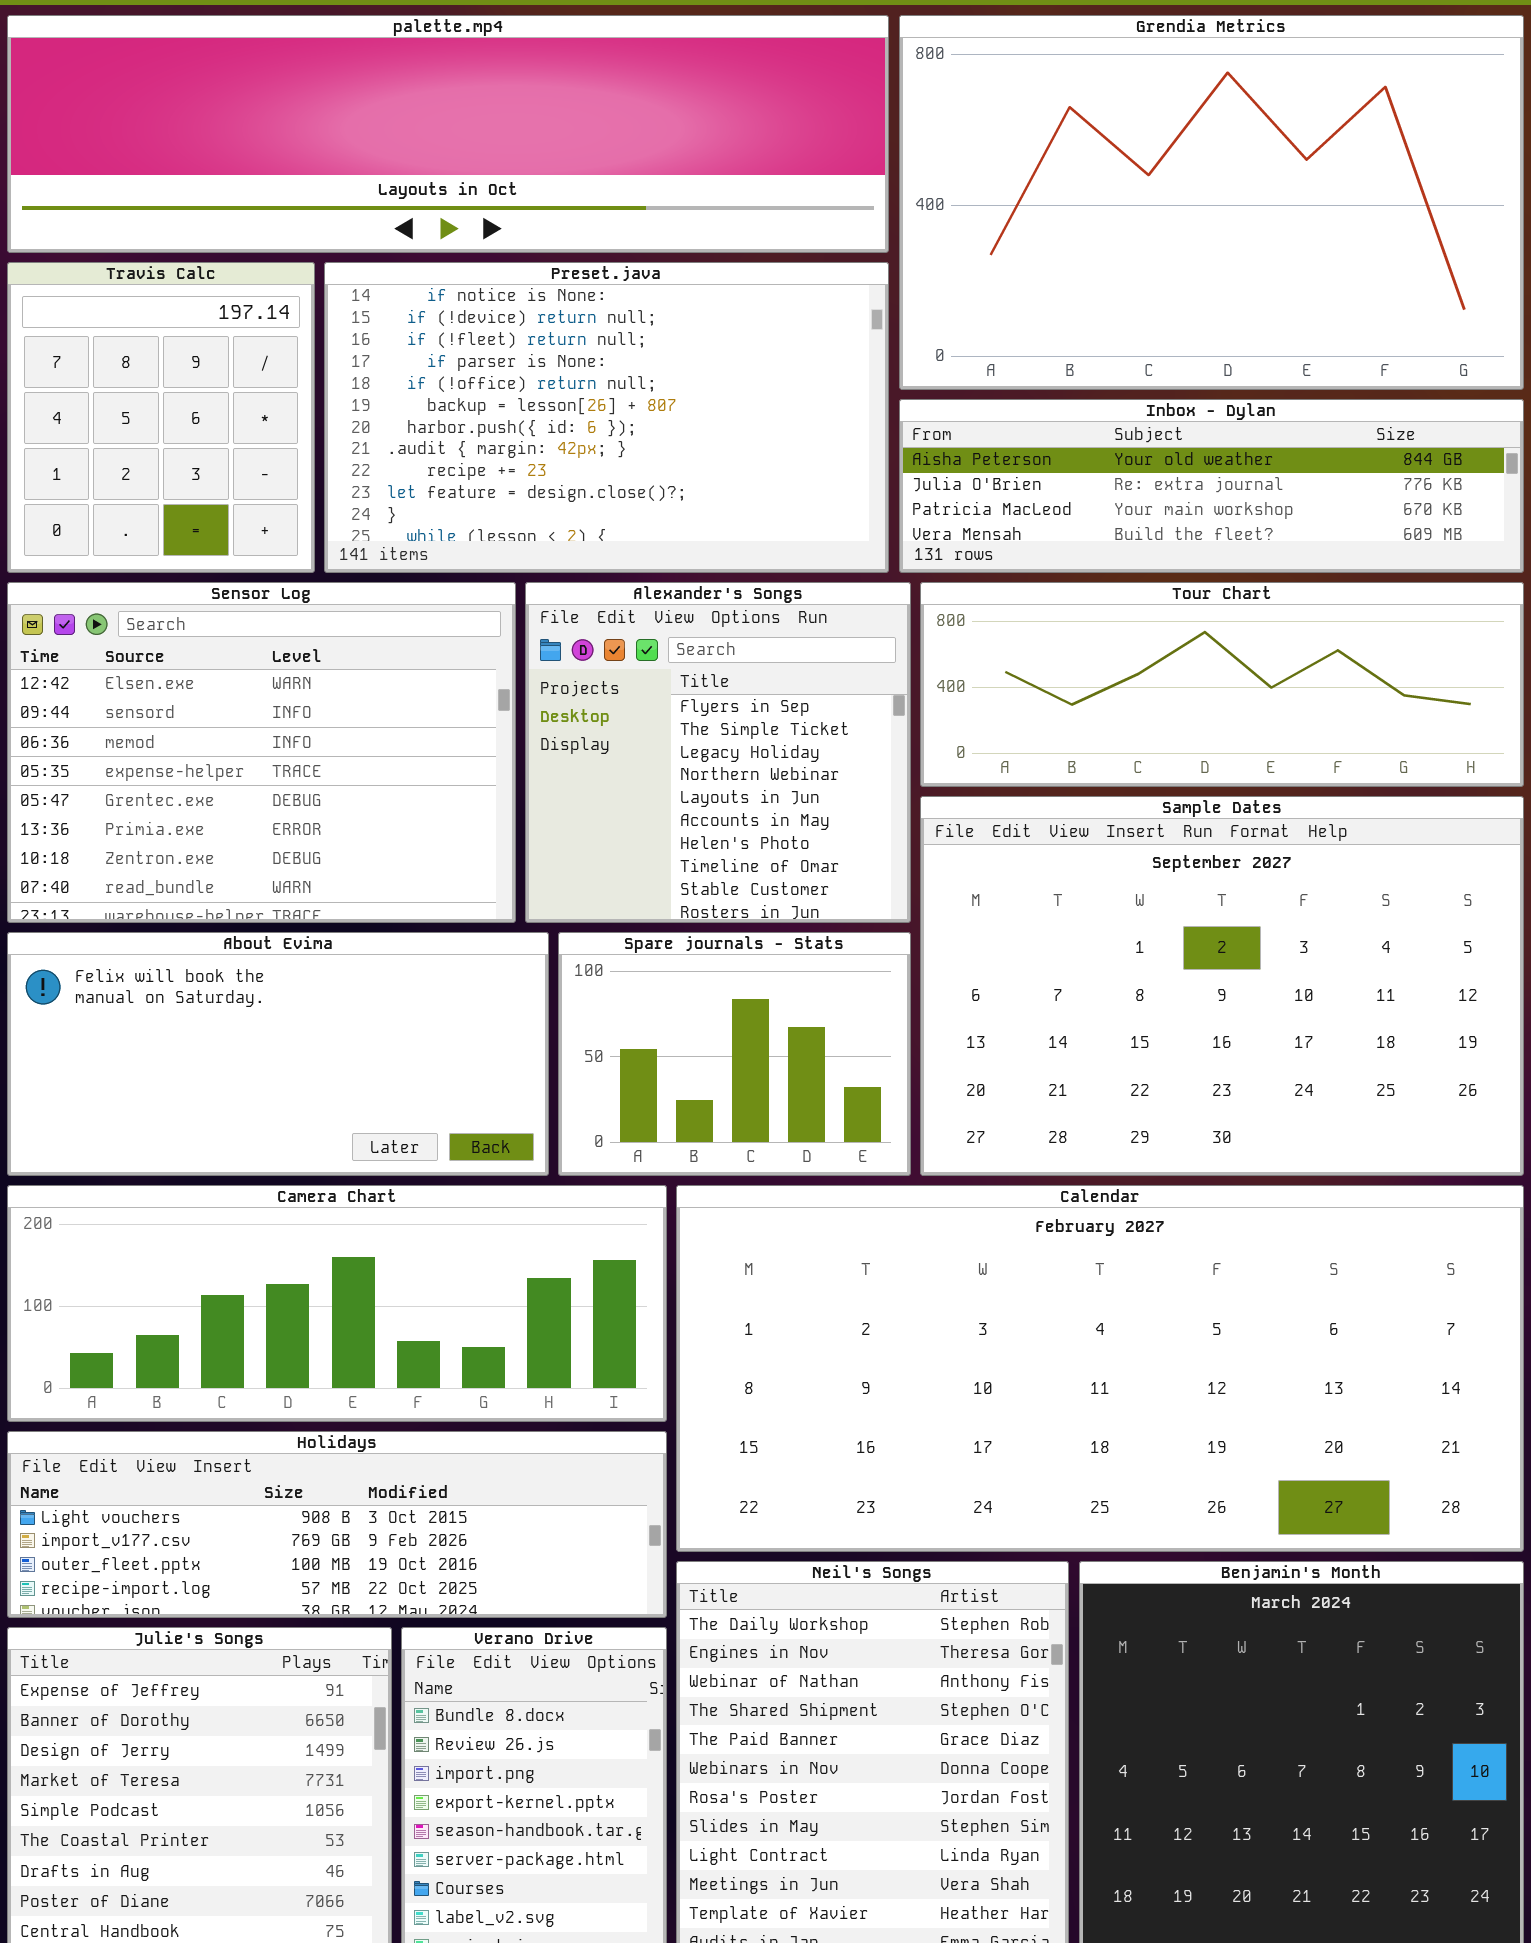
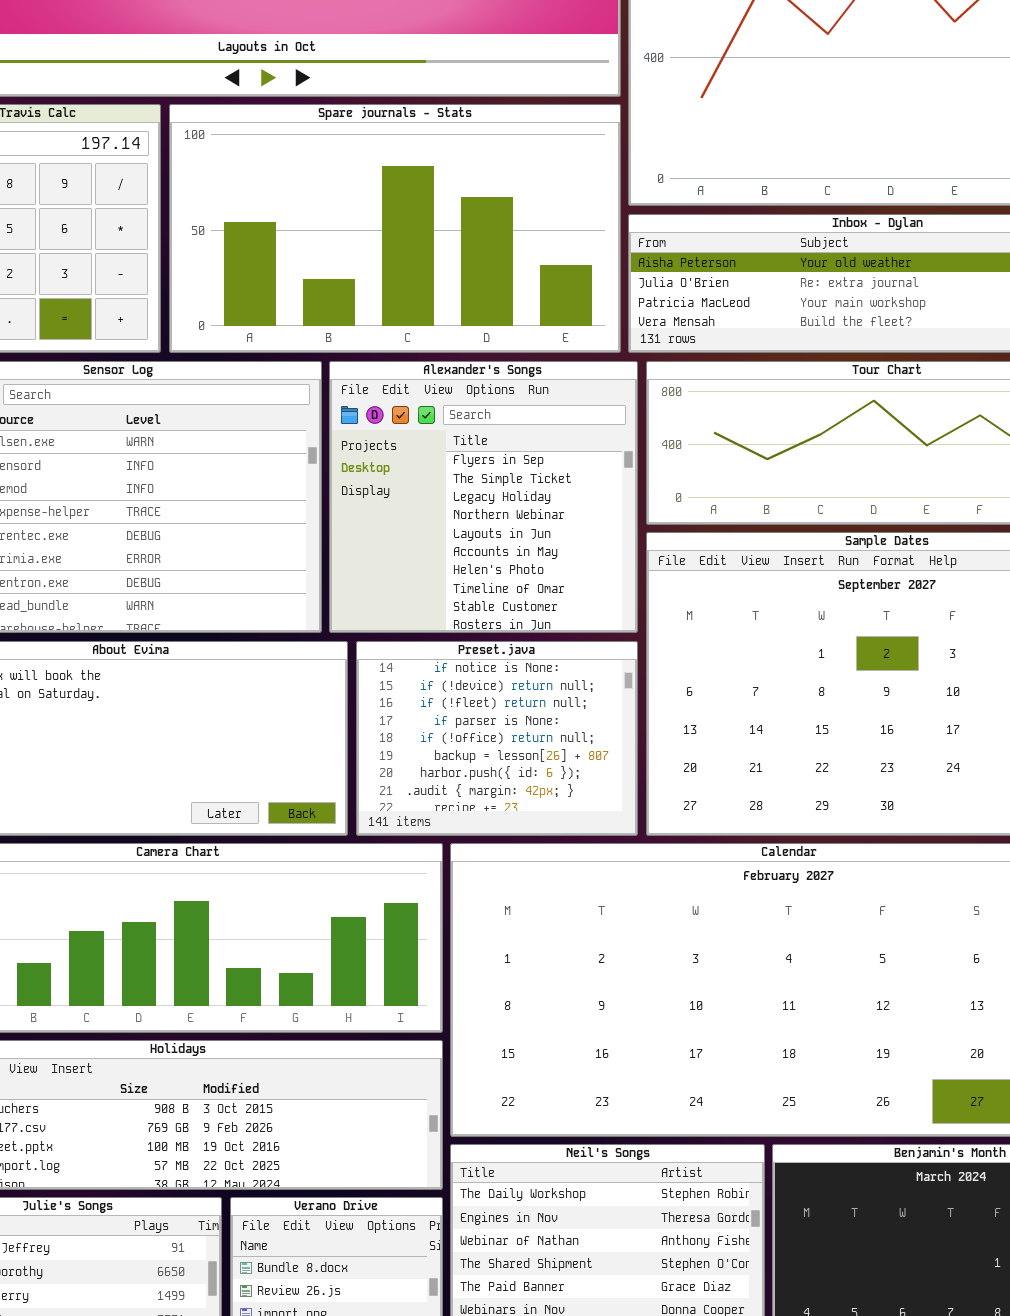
Preset.java: [324,262,889,573] -> [356,641,638,836], moved, resized
Spare journals - Stats: [558,932,911,1176] -> [169,104,621,353], moved, resized

